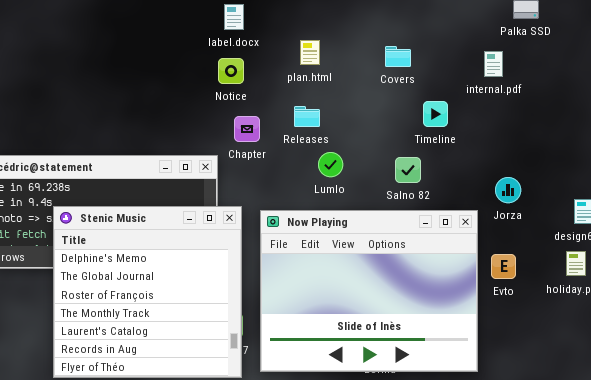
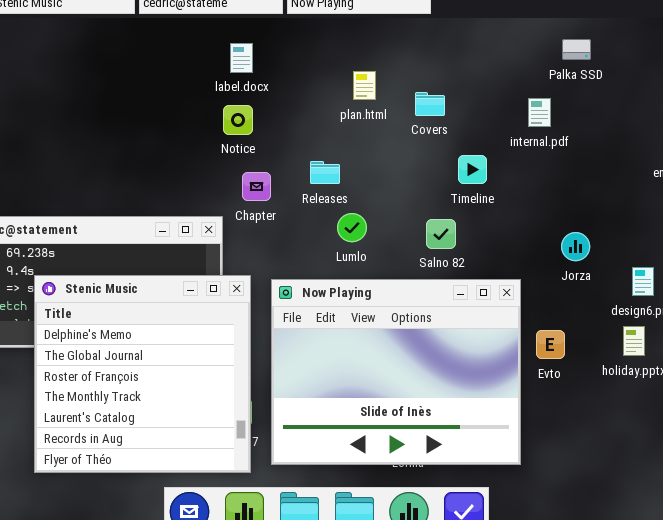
plan.html: [300,40,320,65] -> [353,71,376,100], moved
Jorza: [495,177,521,203] -> [561,232,590,261], moved

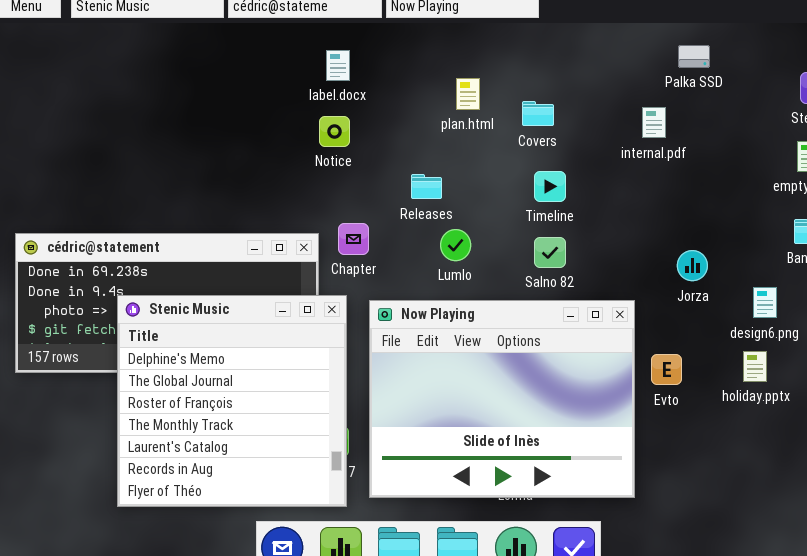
Timeline: [458,155,487,184] -> [534,171,566,202], moved
Chapter: [242,172,271,201] -> [338,223,369,255], moved

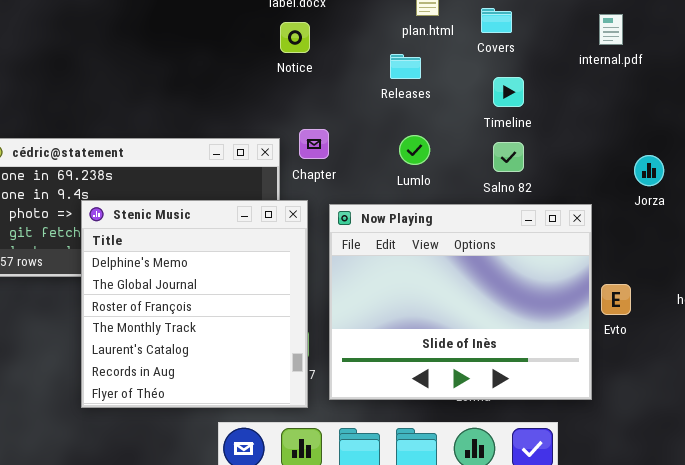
Releases: [411,174,442,199] -> [390,54,421,79], moved
Evto: [651,354,682,385] -> [601,284,631,315], moved

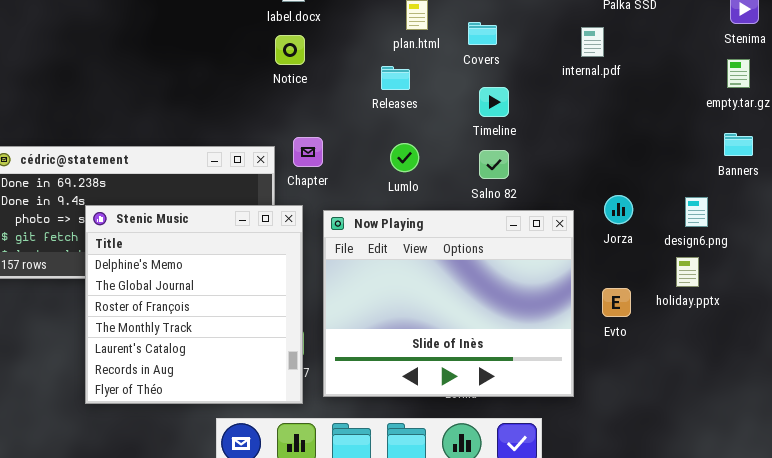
Jorza: [634,155,664,186] -> [604,195,633,224], moved
Evto: [601,284,631,315] -> [602,288,631,317], moved

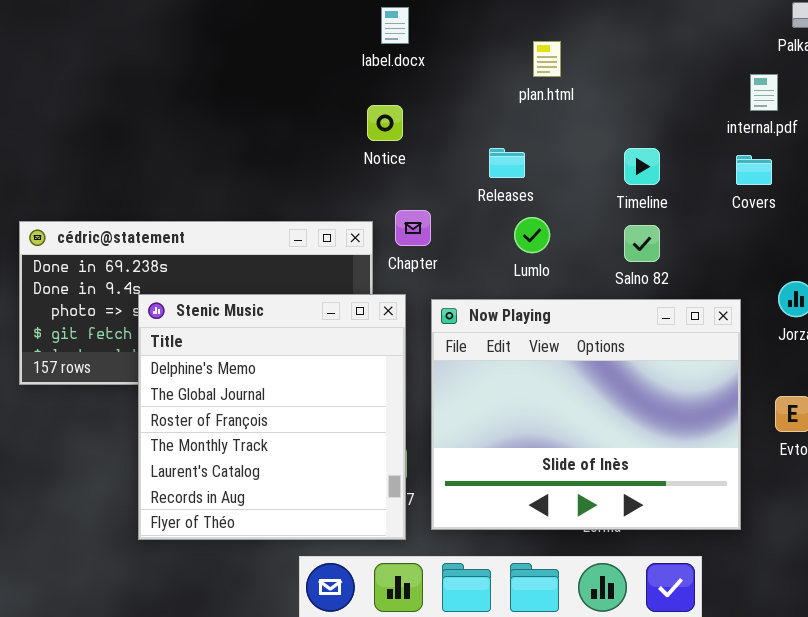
Covers: [468,22,497,45] -> [736,155,772,185], moved
Notice: [275,35,305,65] -> [367,105,403,141], moved
Releases: [381,66,410,90] -> [489,148,525,178], moved

